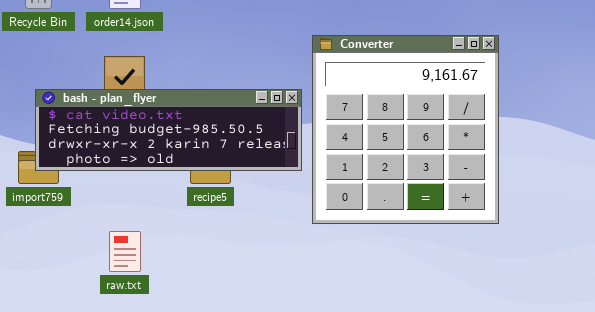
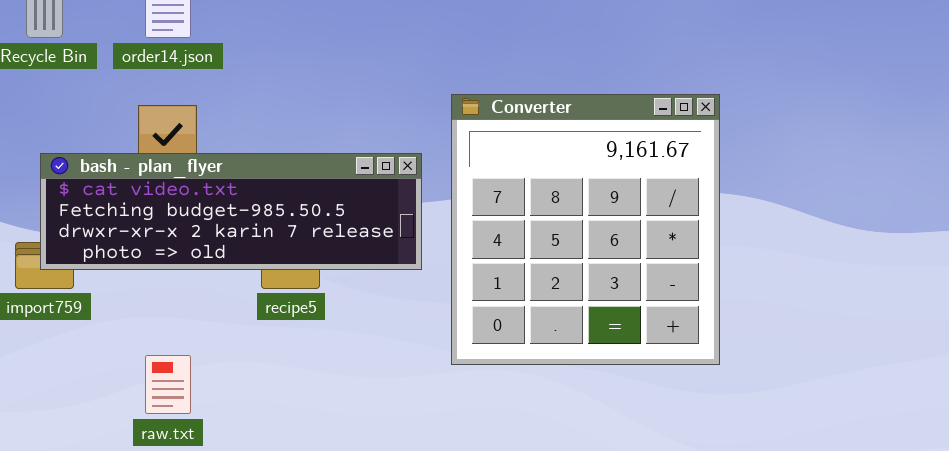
Converter: [312,35,499,224] -> [451,94,720,365], moved

